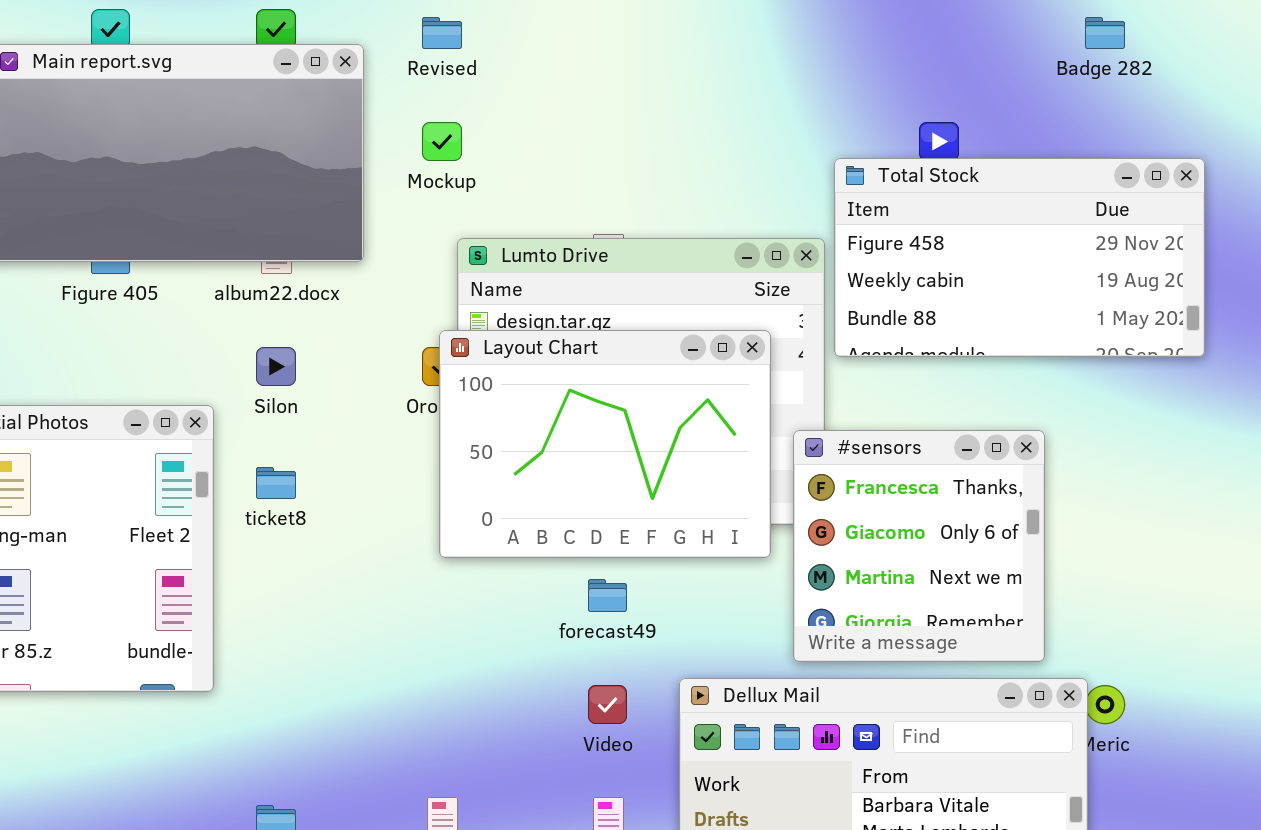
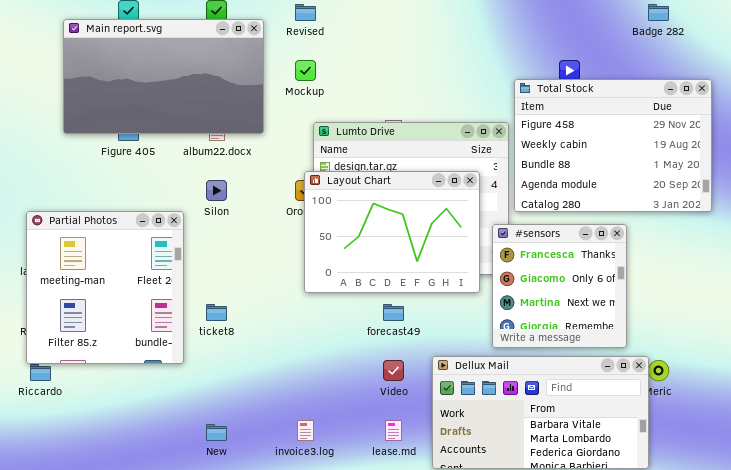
Total Stock: [834,158,1205,357] -> [514,79,712,212], resized
ticket8: [256,467,296,499] -> [206,304,227,321], moved

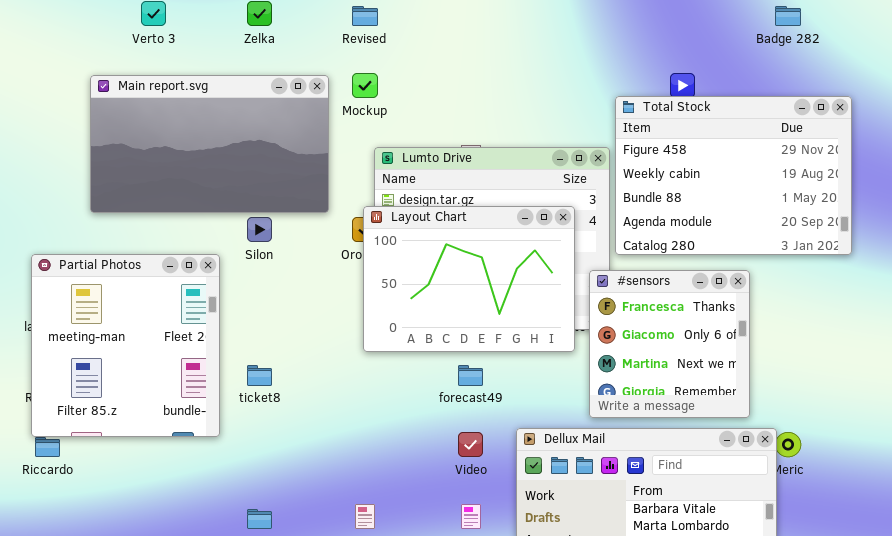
Main report.svg: [63,19,264,134] -> [90,75,329,213], moved

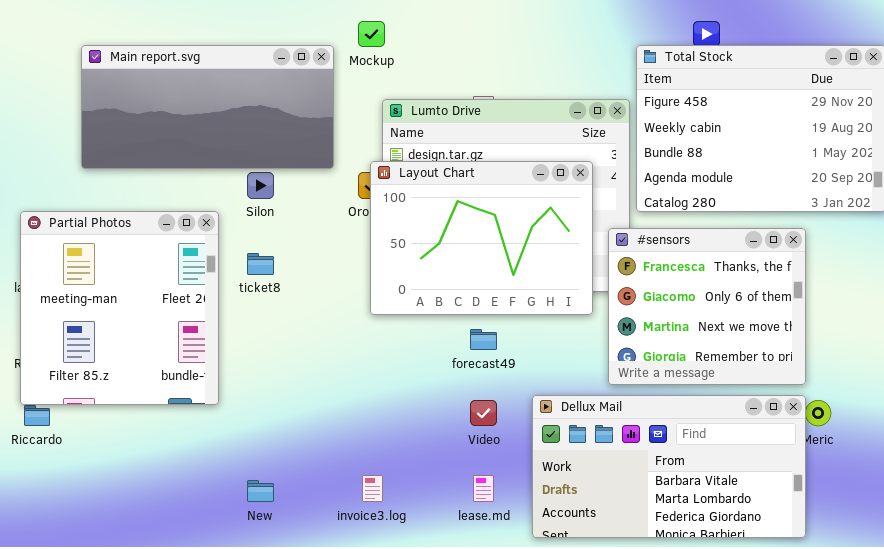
Main report.svg: [90,75,329,213] -> [81,45,334,169], resized
#sensors: [589,270,750,418] -> [608,228,806,385], resized
ticket8: [247,365,272,386] -> [247,253,274,275], moved

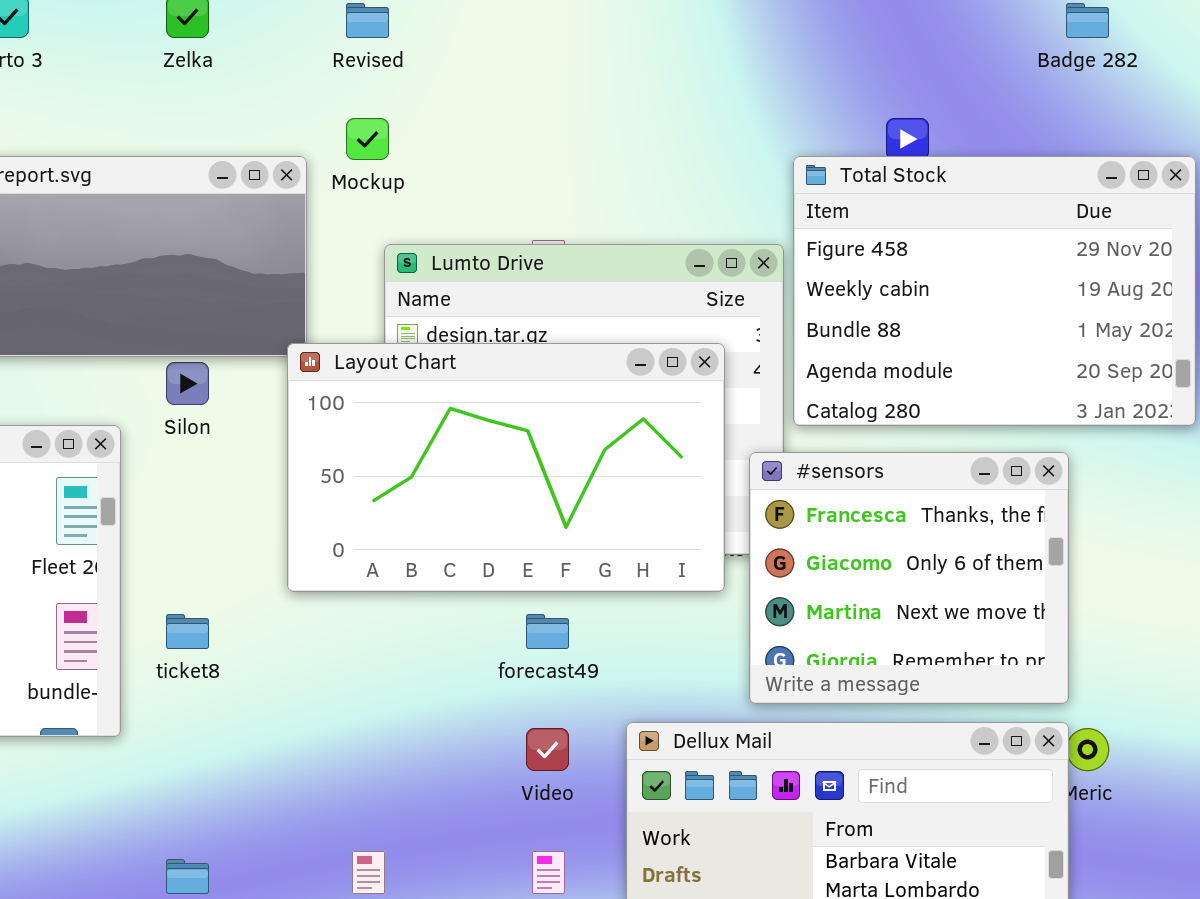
Layout Chart: [370,161,593,315] -> [287,343,725,592], resized
ticket8: [247,253,274,275] -> [166,614,209,649], moved

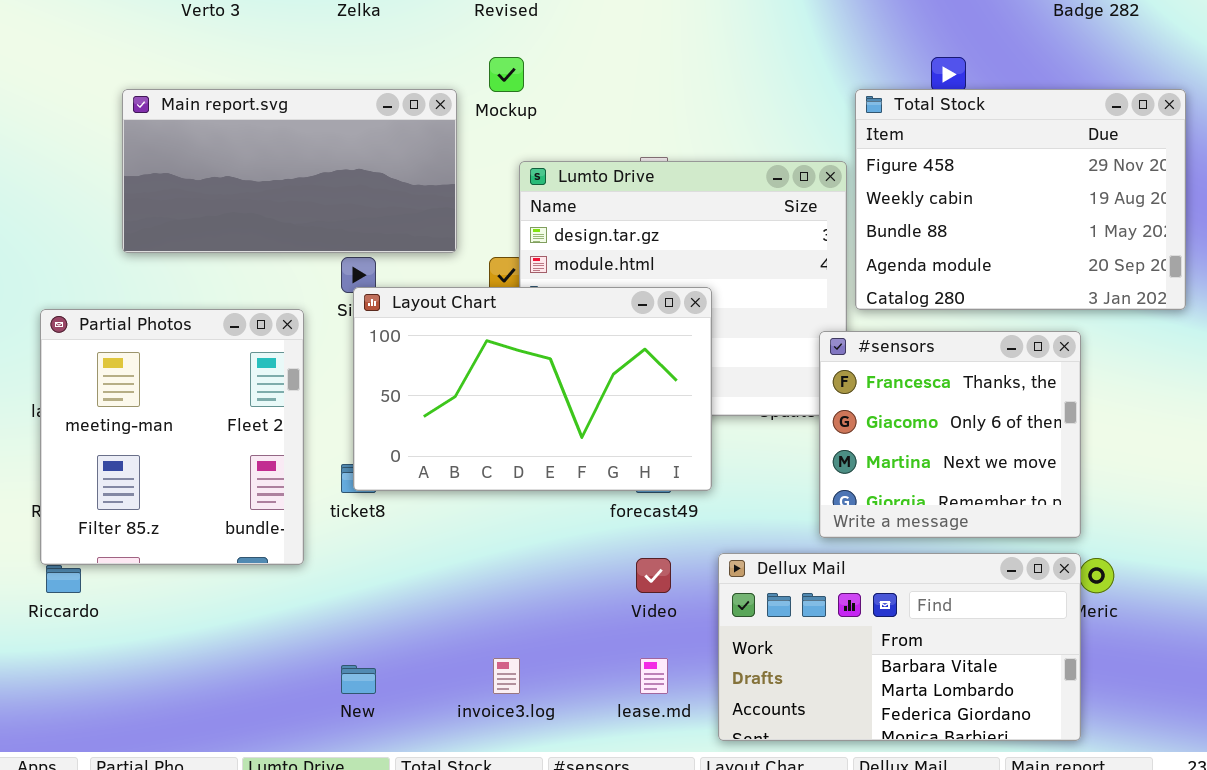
Layout Chart: [287,343,725,592] -> [353,287,712,491], moved

